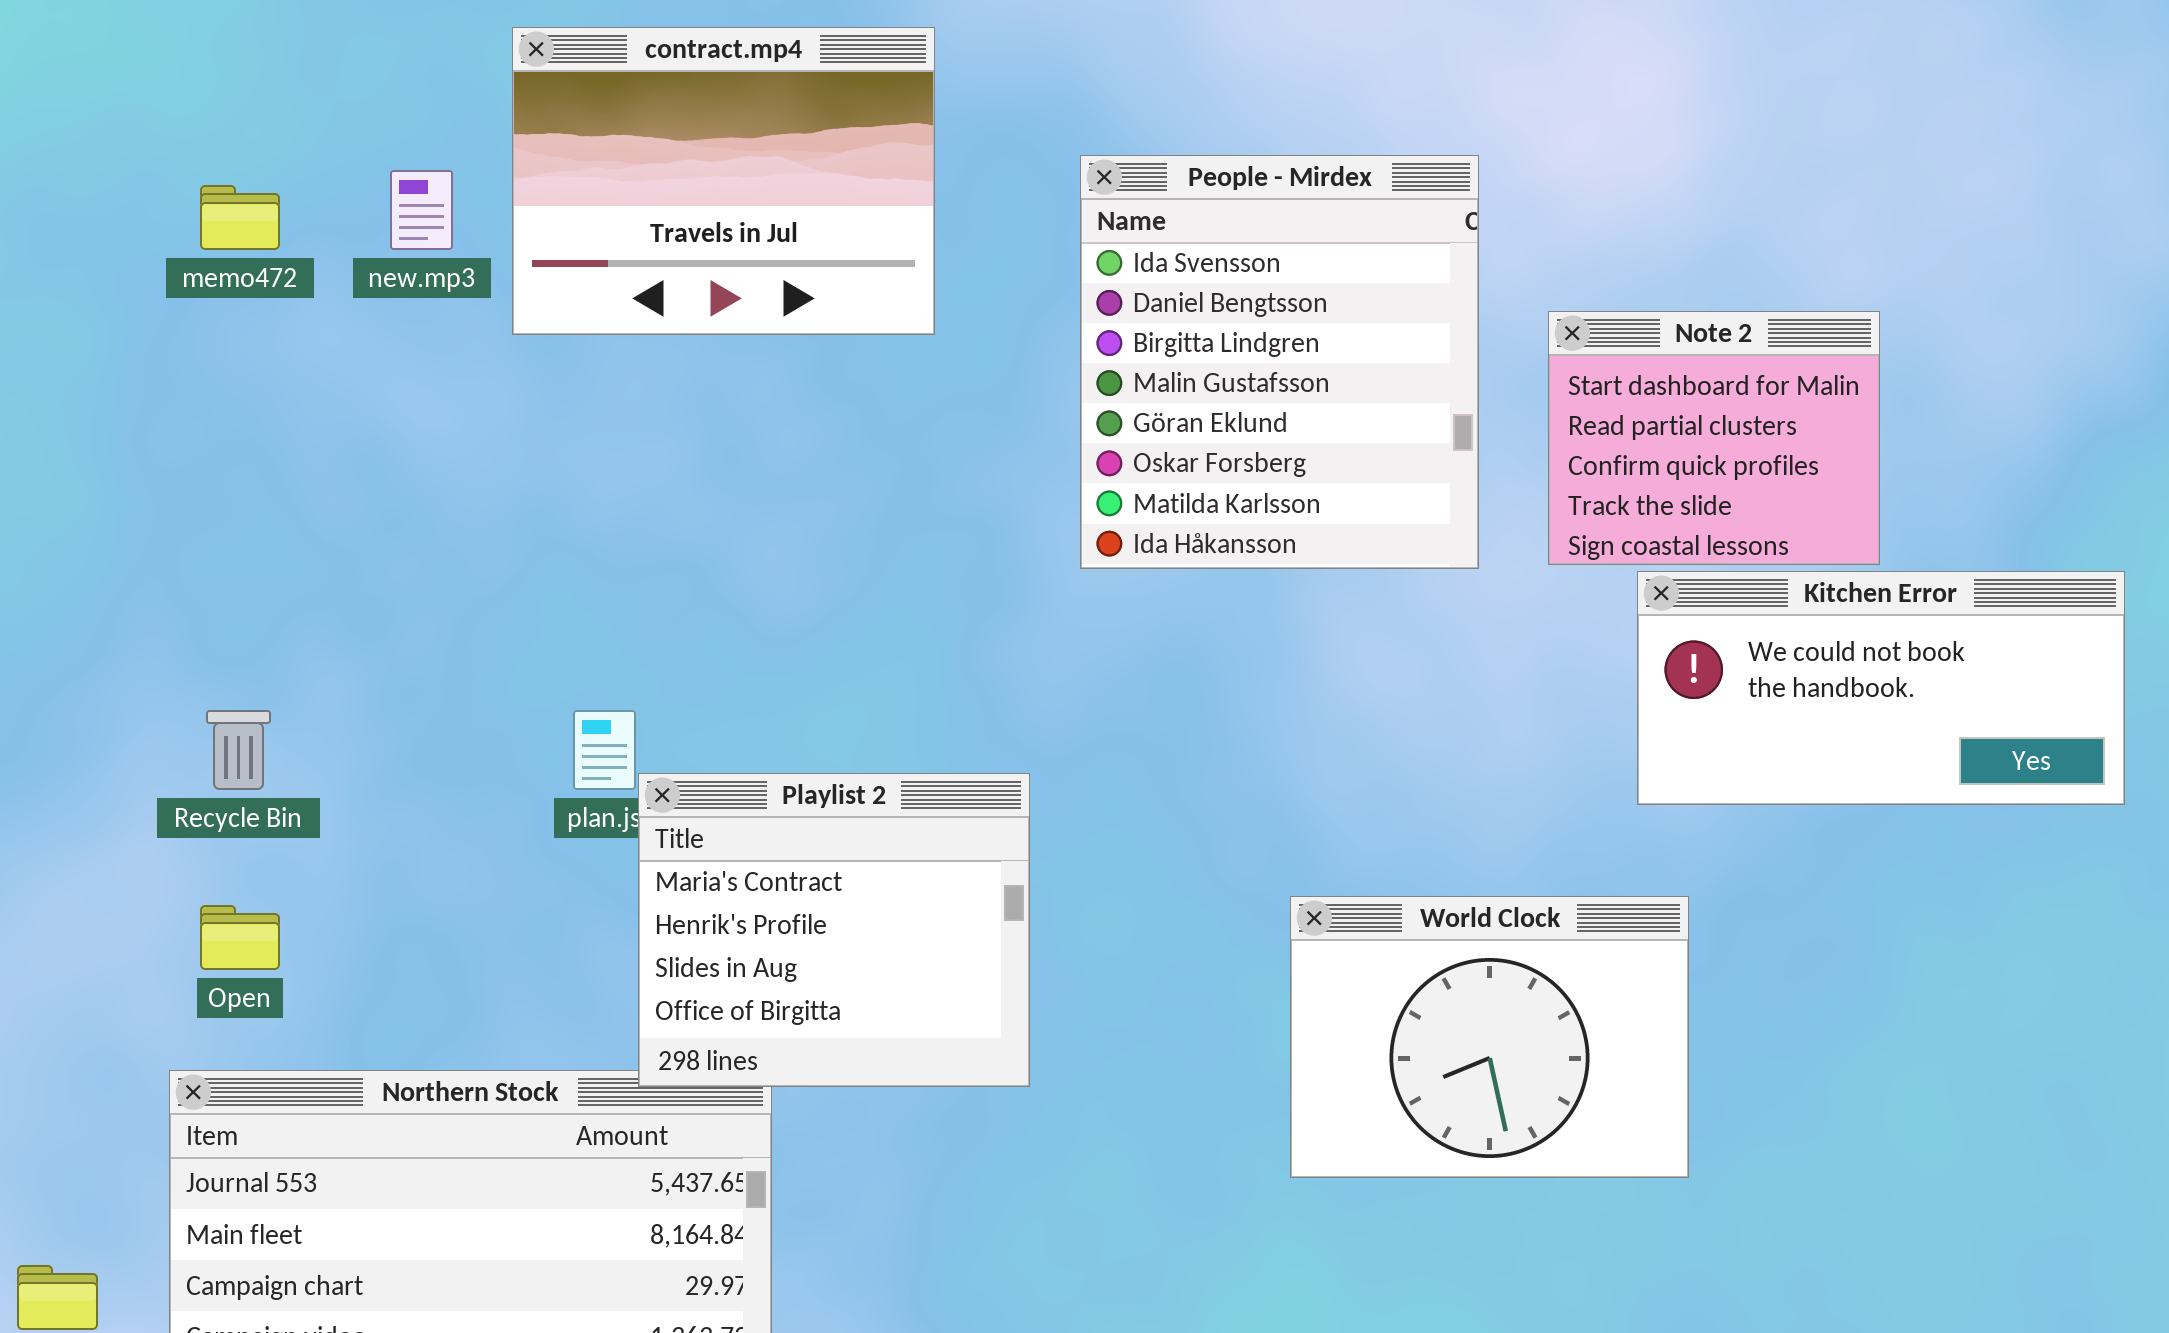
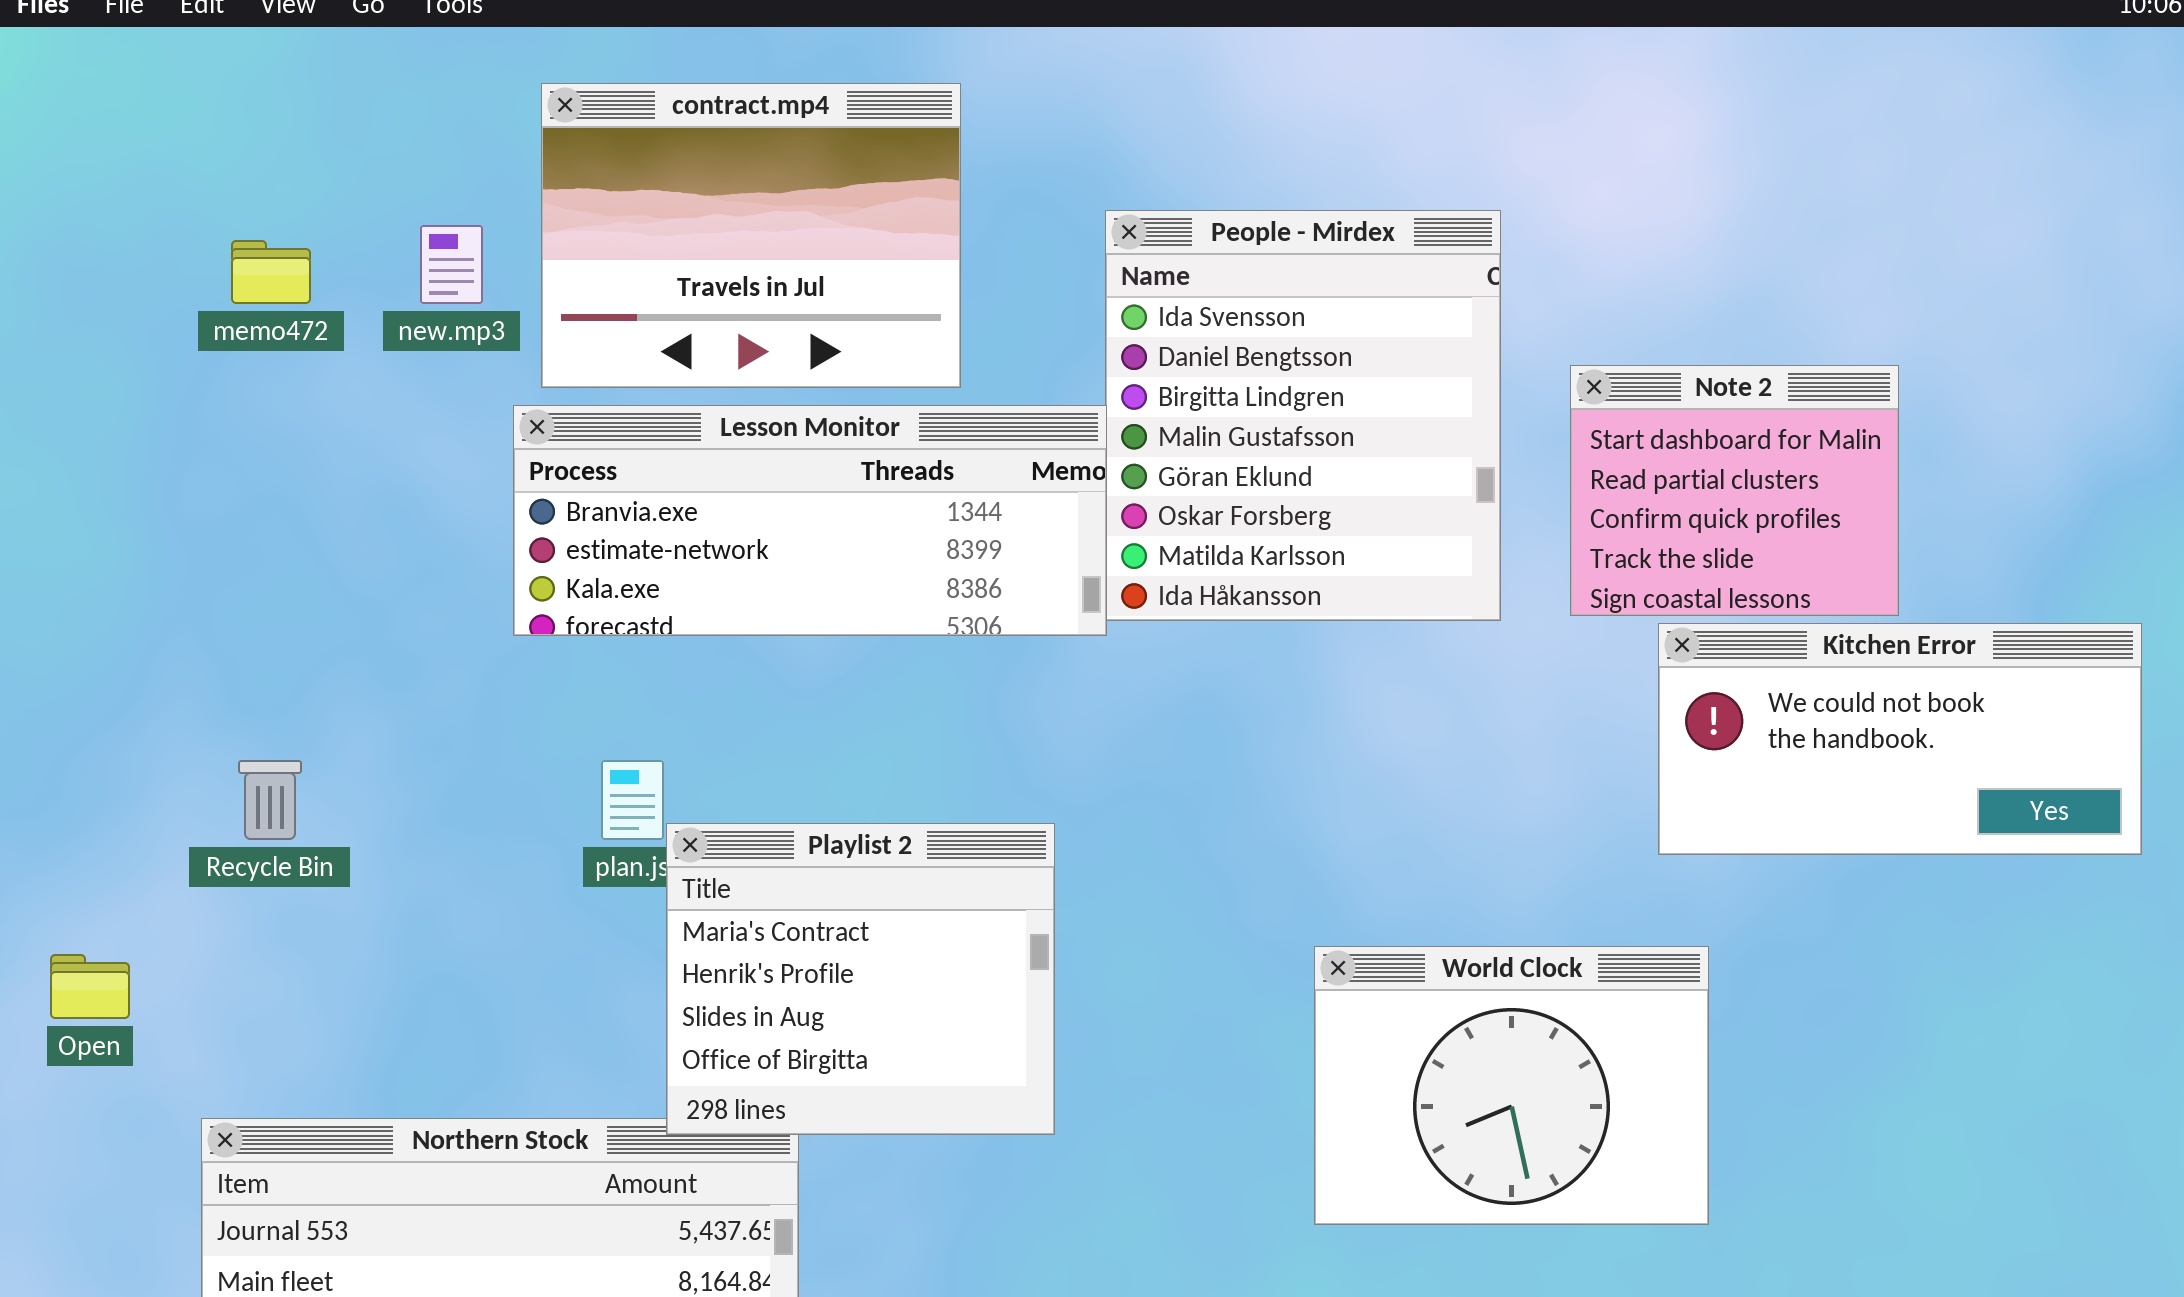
Lesson Monitor: none -> [513,405,1107,636], opened
Open: [200,905,280,970] -> [50,954,130,1019], moved

